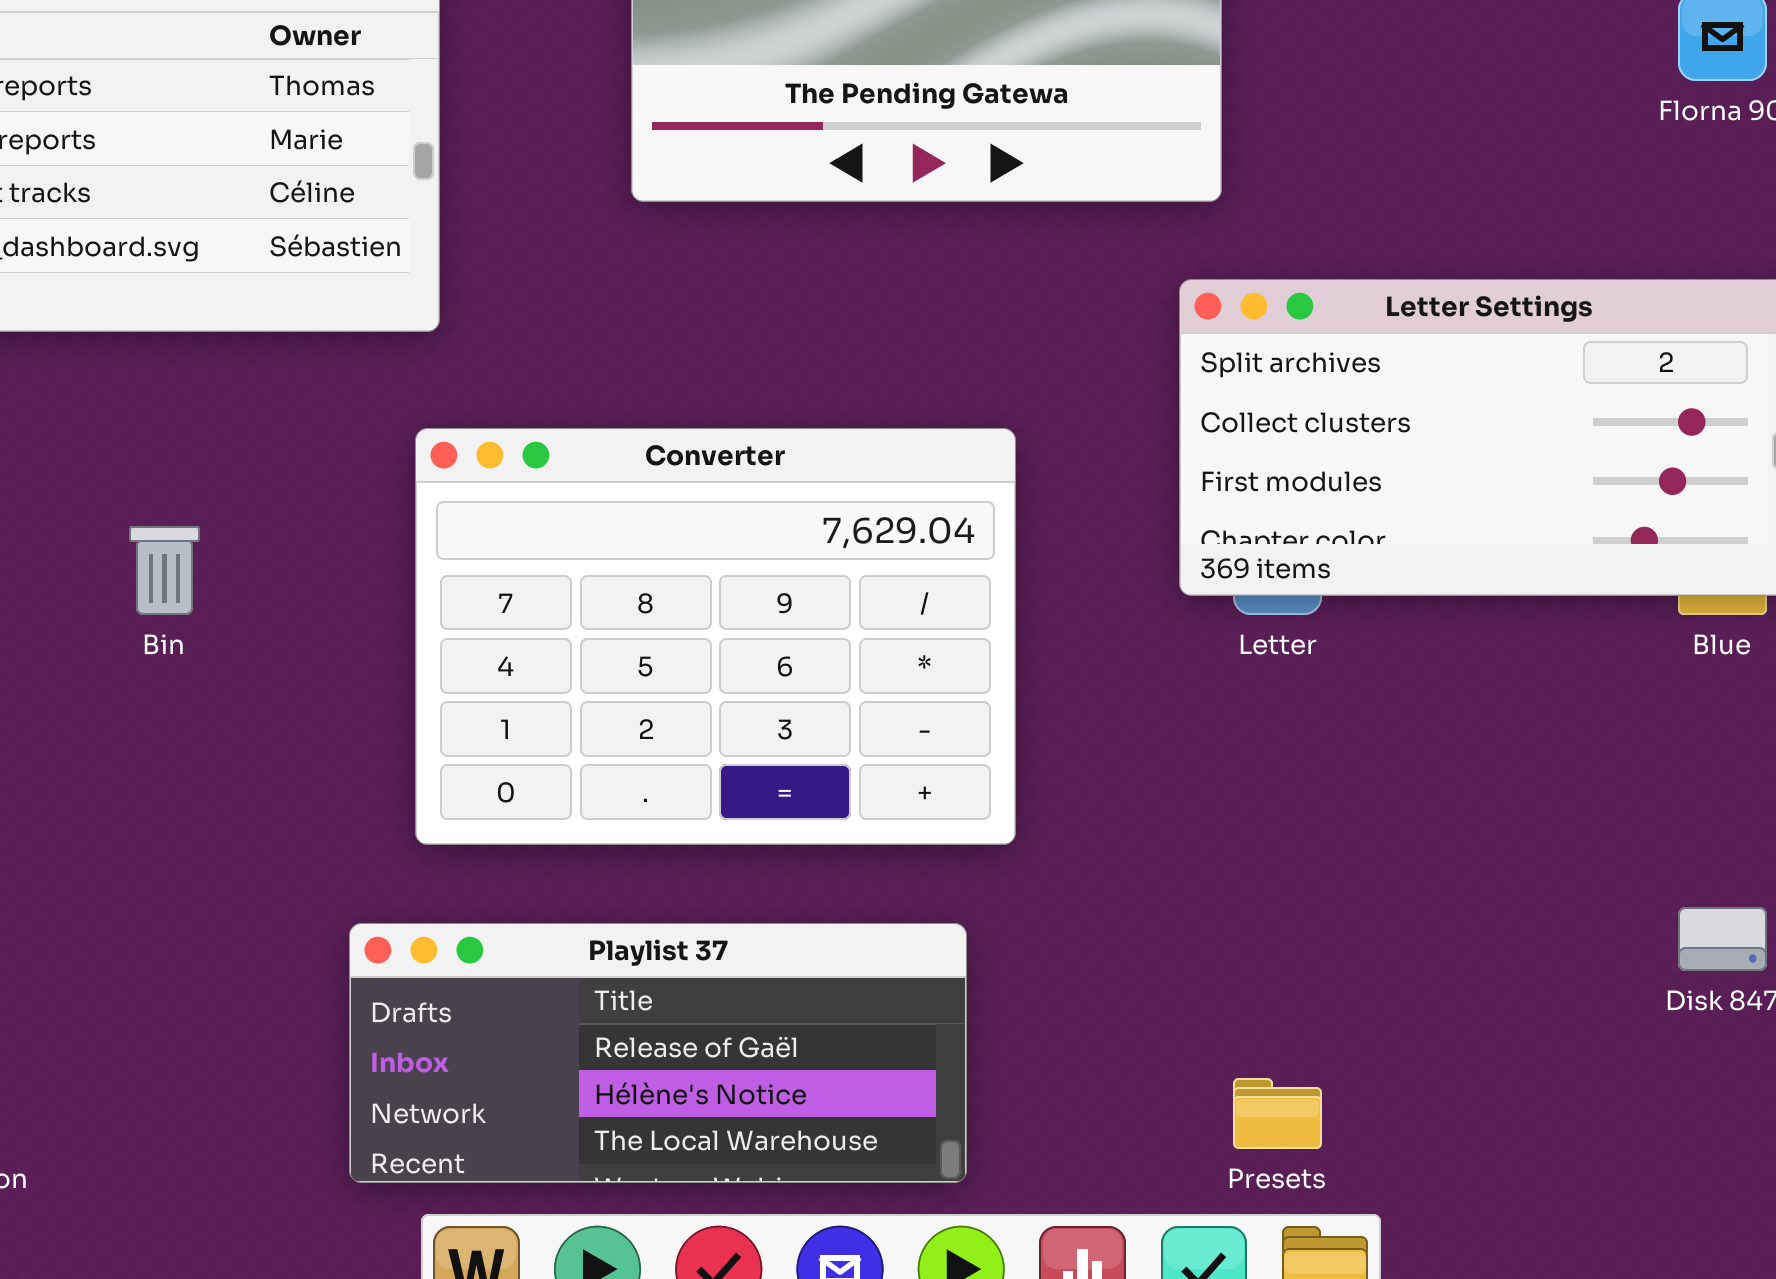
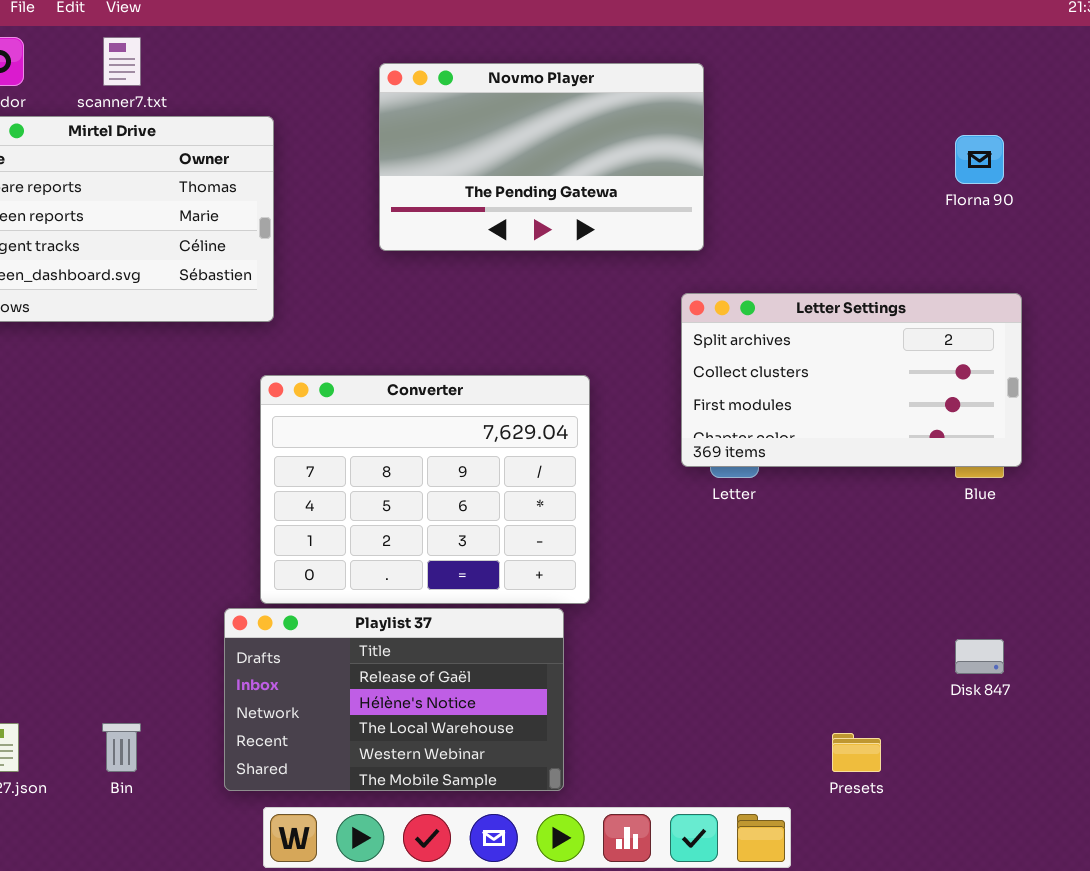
Bin: [129,526,200,615] -> [102,723,141,772], moved
Playlist 37: [349,923,967,1183] -> [224,608,564,791], resized
Presets: [1233,1078,1322,1149] -> [832,733,881,772], moved

